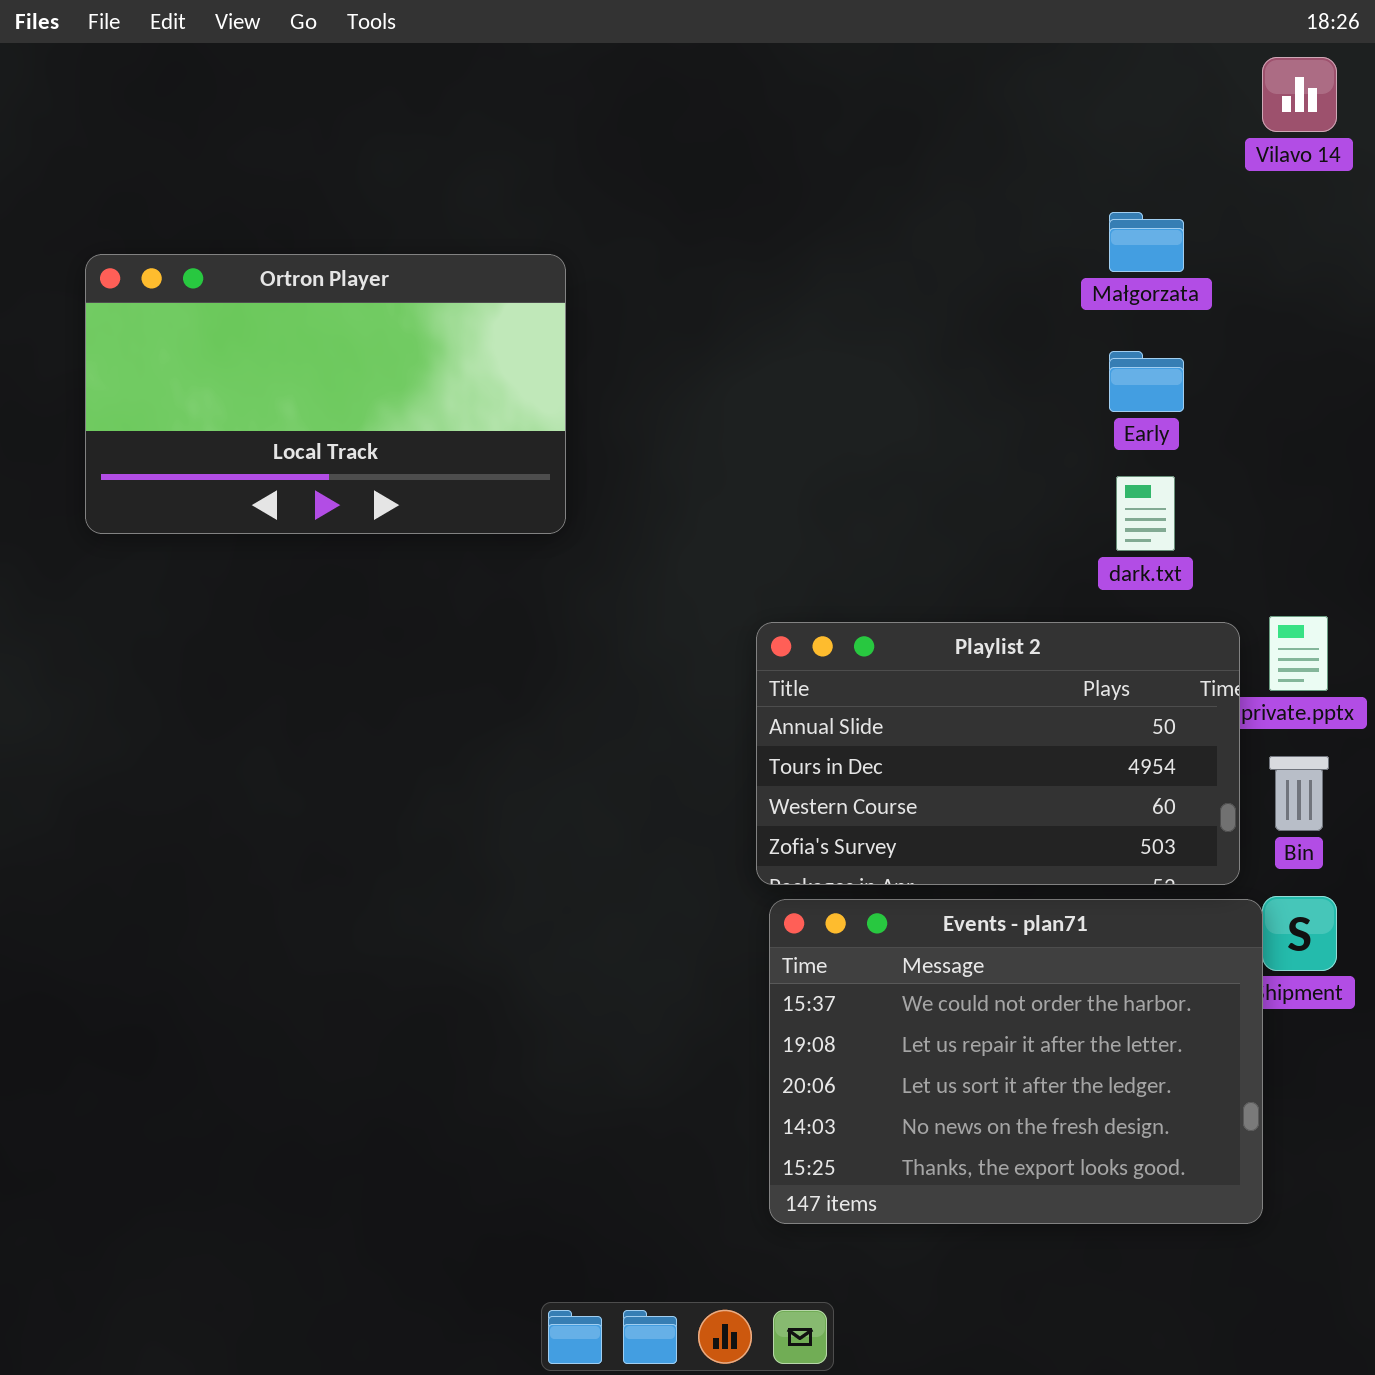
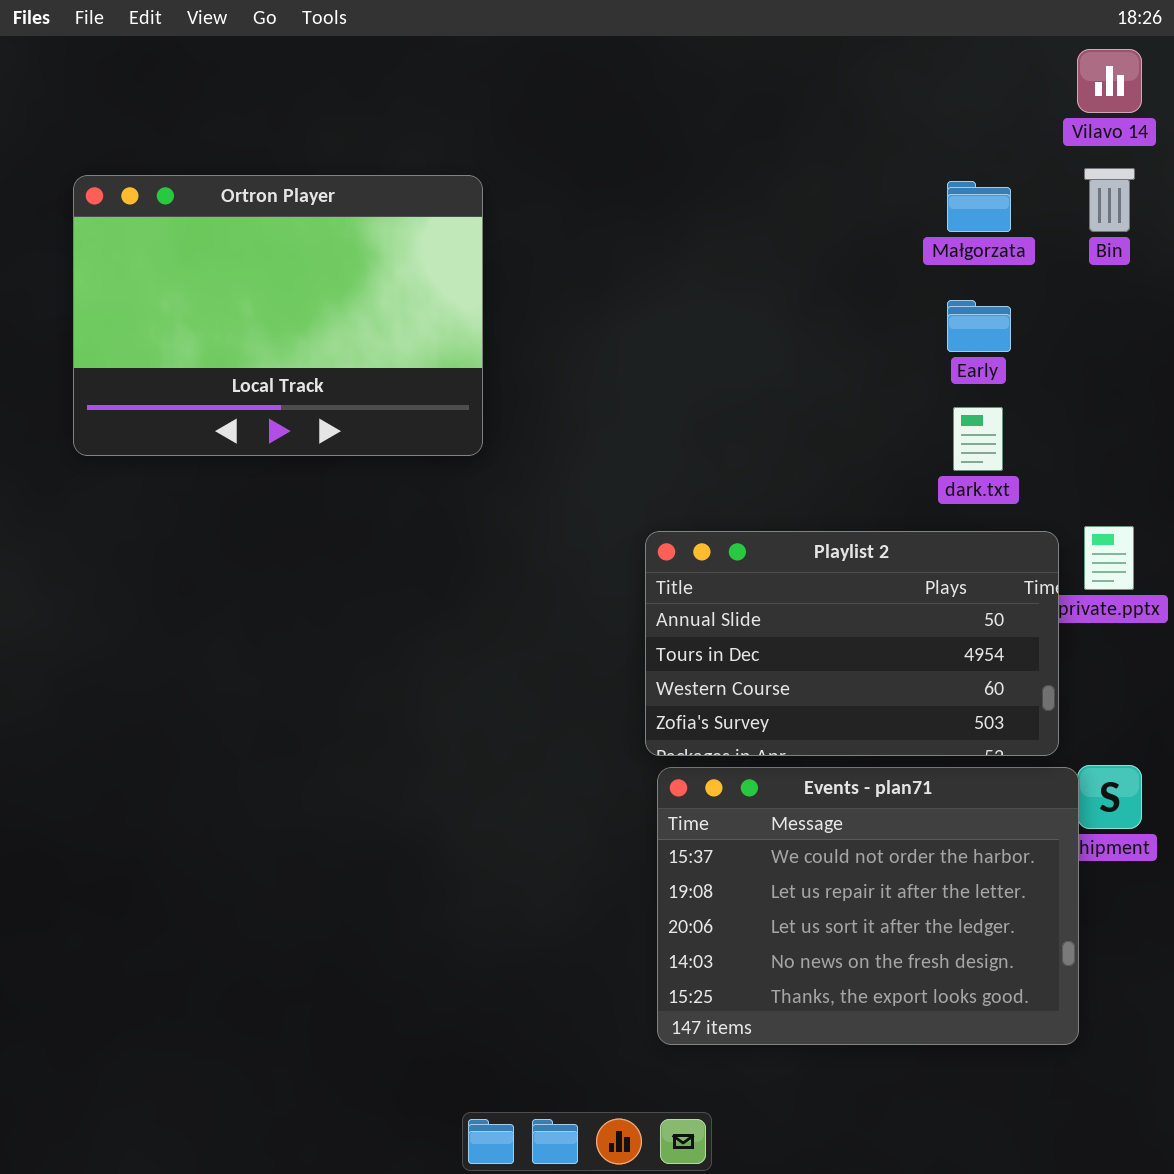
Ortron Player: [85,254,566,534] -> [73,175,483,456], resized
Bin: [1269,756,1329,831] -> [1084,168,1135,232], moved

